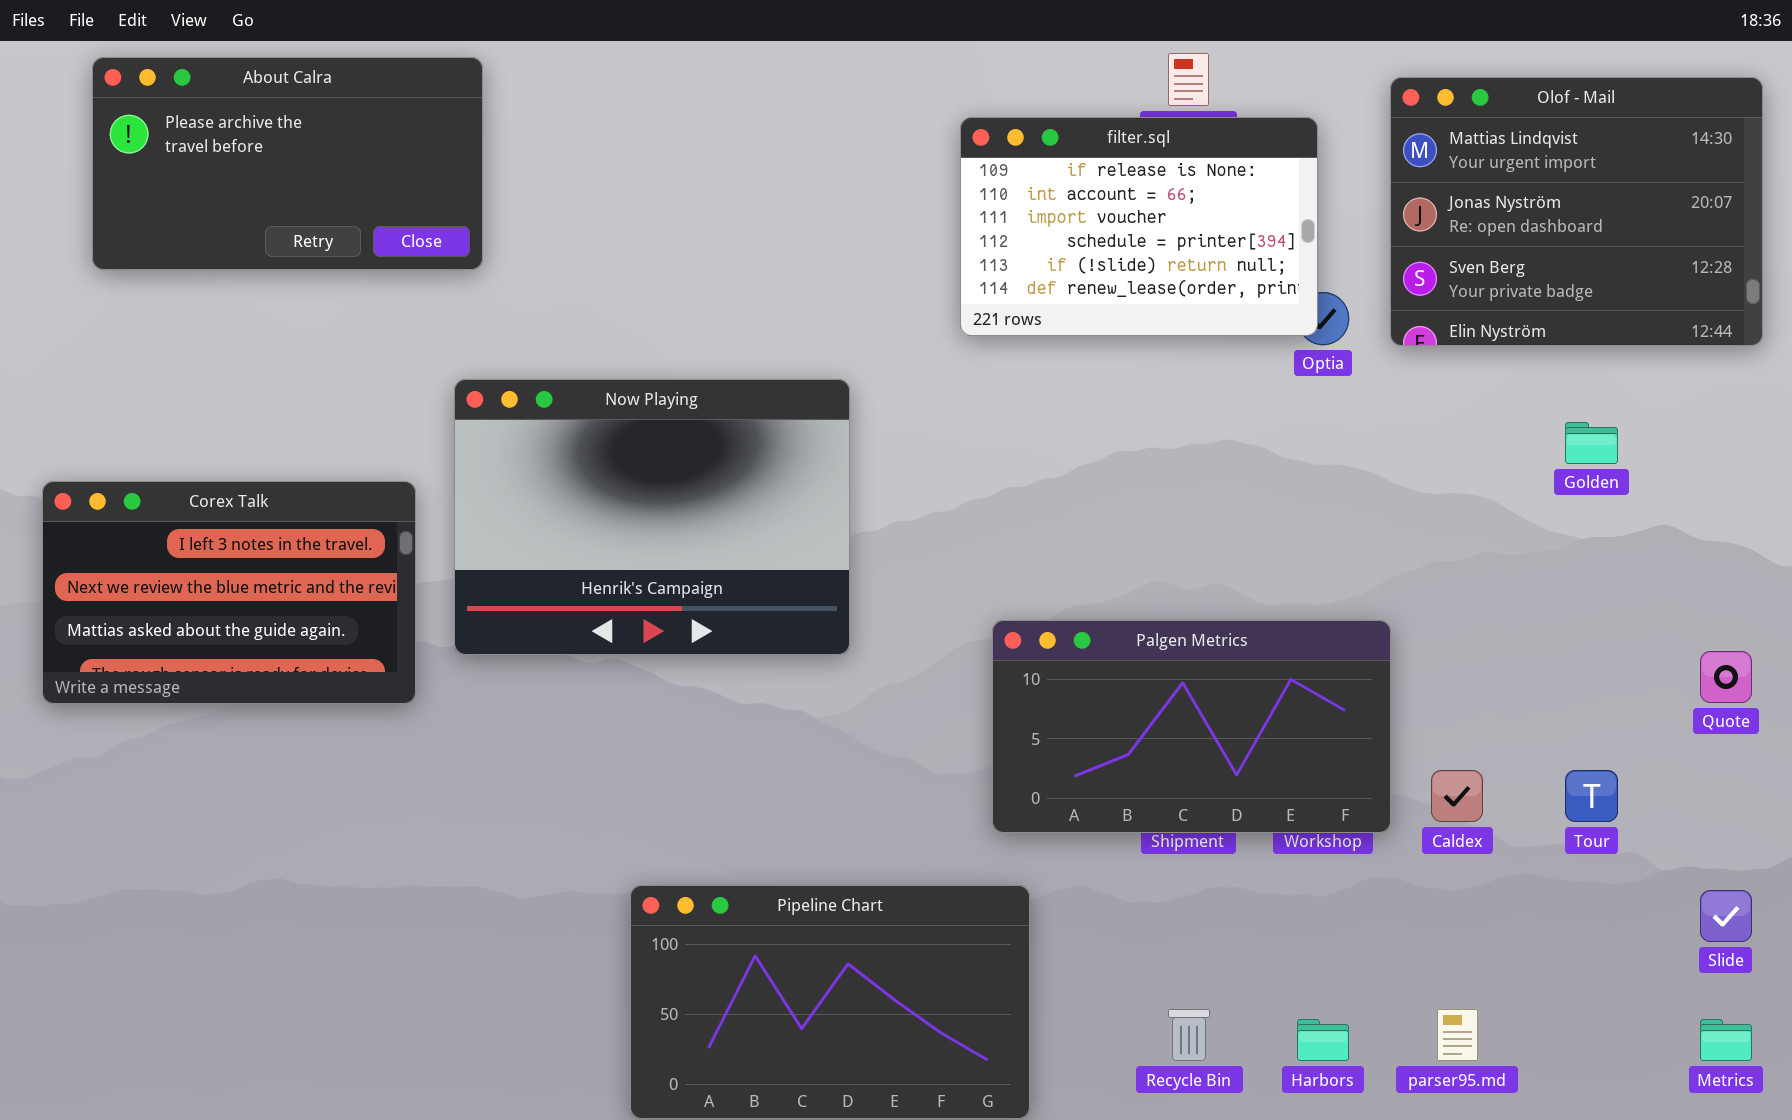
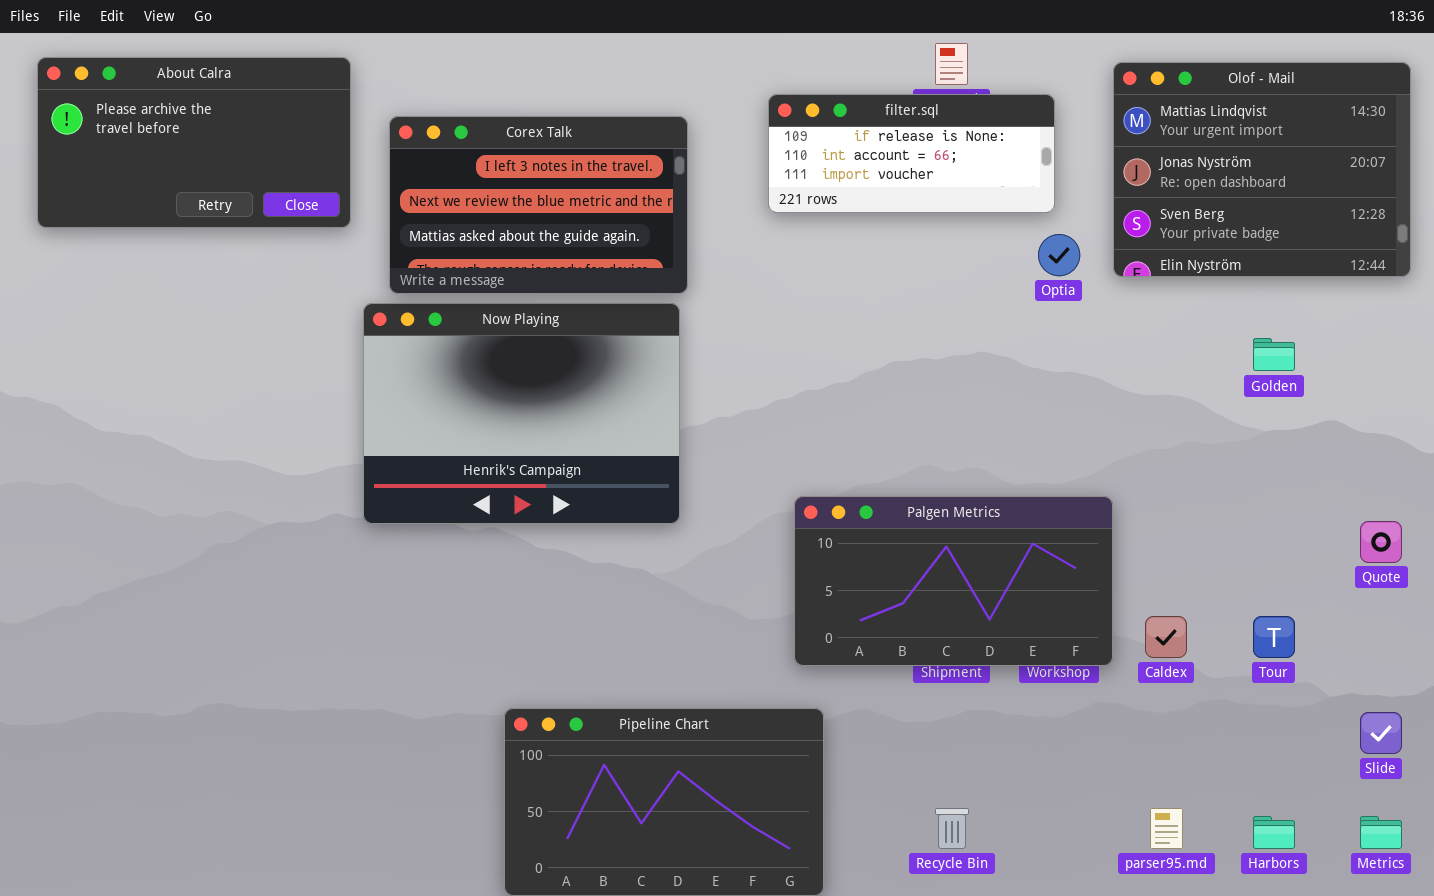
About Calra: [92,57,483,270] -> [37,57,351,228], moved
filter.sql: [960,117,1318,336] -> [768,94,1055,213], resized
Corex Talk: [42,481,416,704] -> [389,116,688,294], moved
Harbors: [1297,1019,1349,1061] -> [1253,816,1295,849], moved

